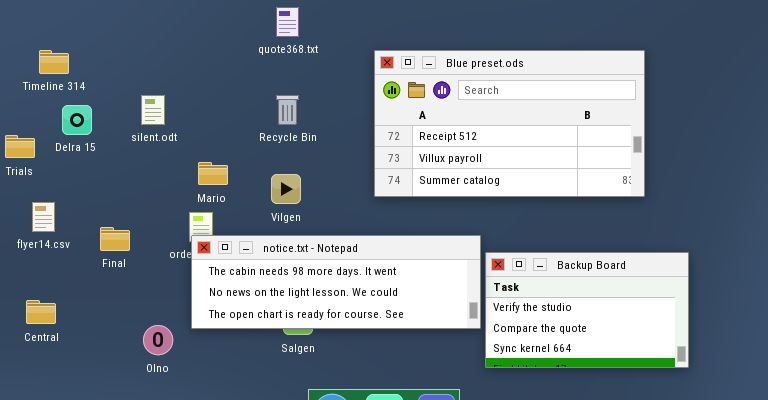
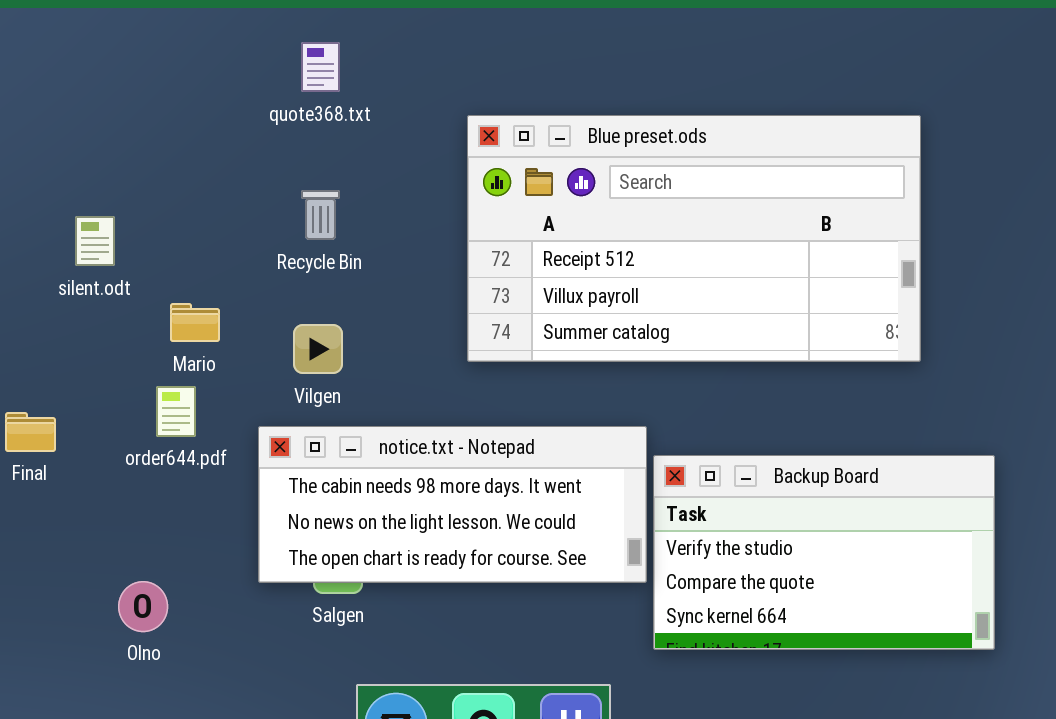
silent.odt: [141,95,165,125] -> [75,216,115,266], moved
notice.txt - Notepad: [191,235,481,329] -> [258,426,647,583], resized
Olno: [143,325,173,355] -> [118,581,168,632], moved

